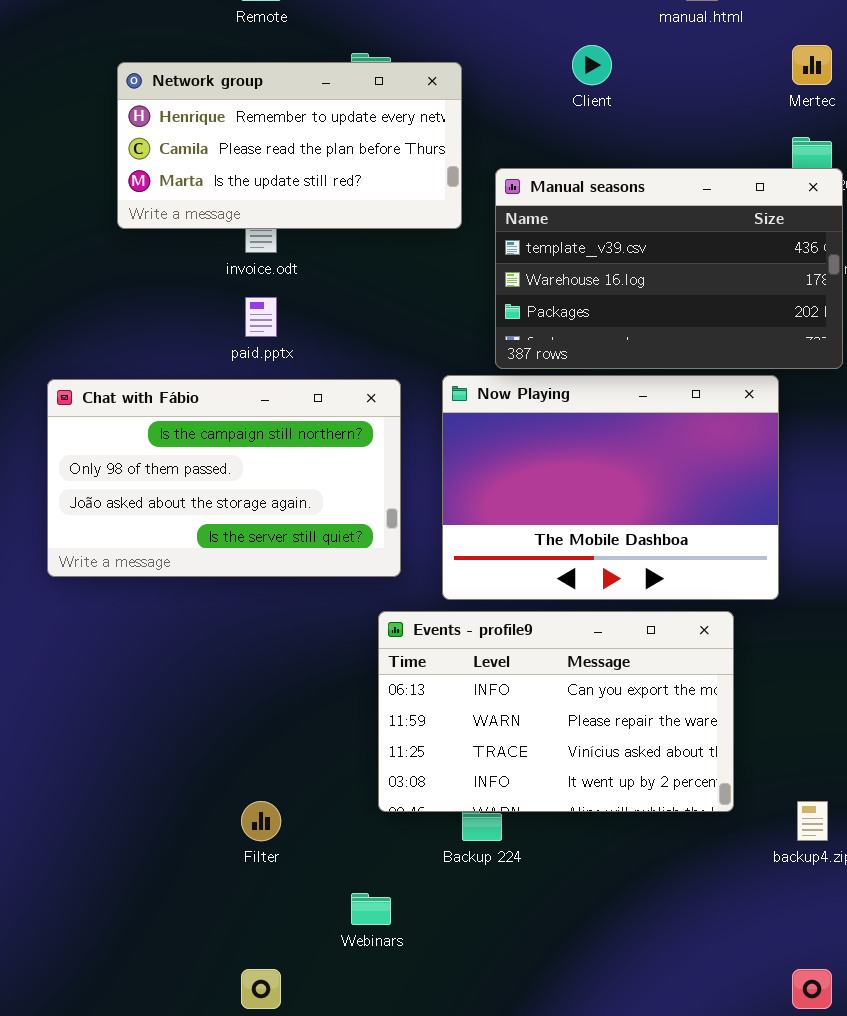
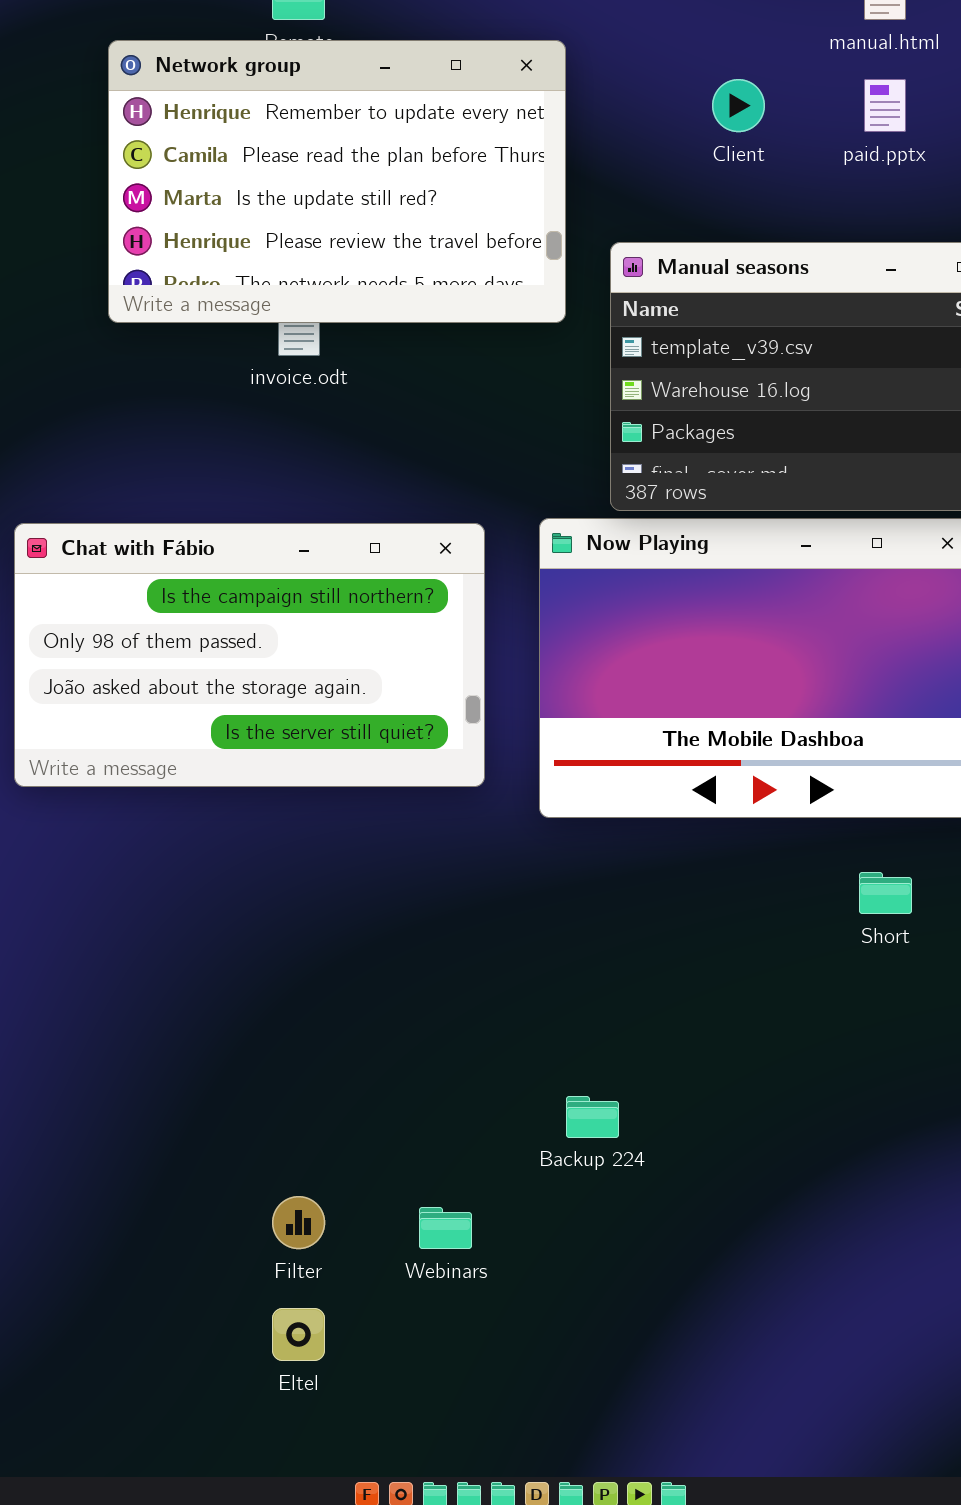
Network group: [117,62,462,229] -> [108,40,566,323], resized
paid.pptx: [245,297,277,337] -> [864,79,906,132], moved
Events - profile9: [378,611,734,812] -> none, closed
Filter: [241,801,281,841] -> [272,1196,325,1249], moved

